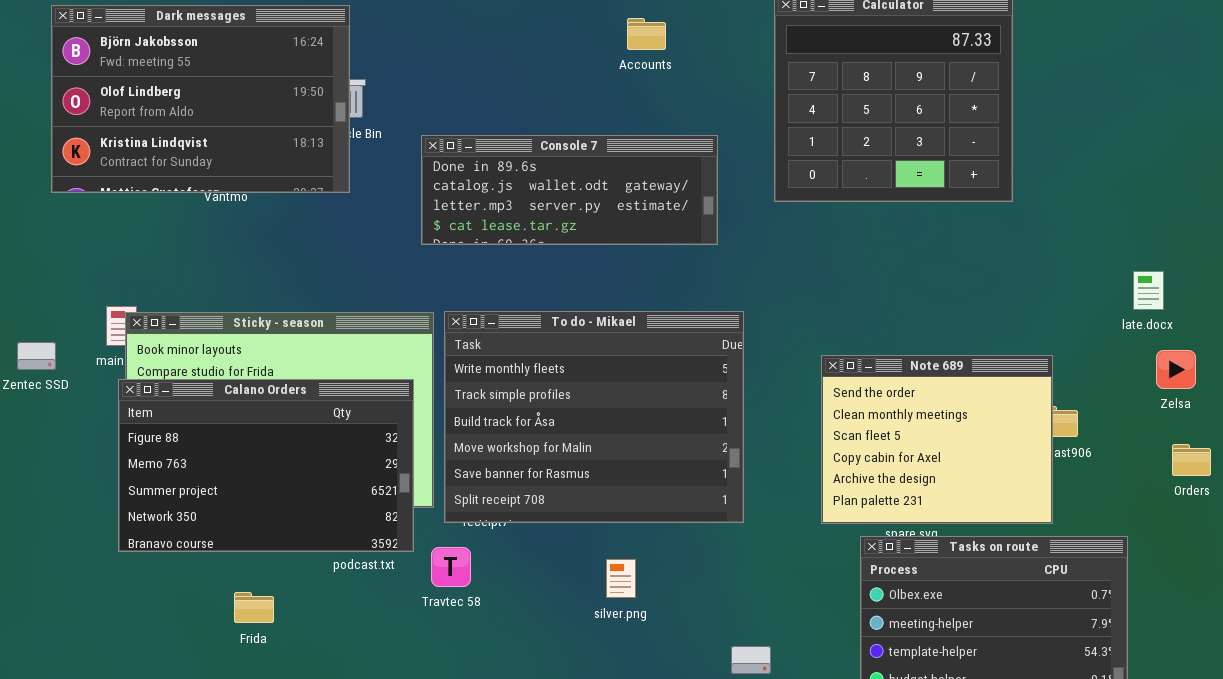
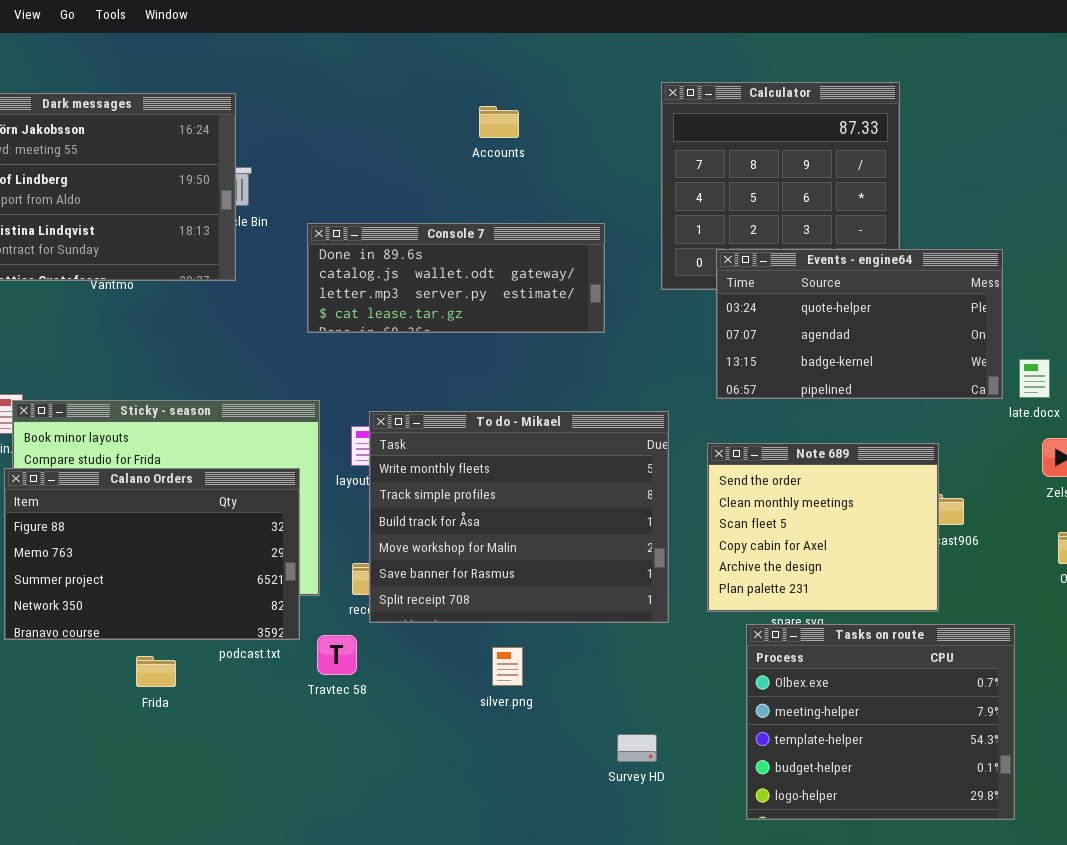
Accounts: [627,18,666,50] -> [479,106,519,138], moved
Events - engine64: none -> [716,249,1003,399], opened
To do - Mikael: [444,311,744,523] -> [369,411,669,623], moved
Frida: [234,592,274,623] -> [136,656,176,687], moved

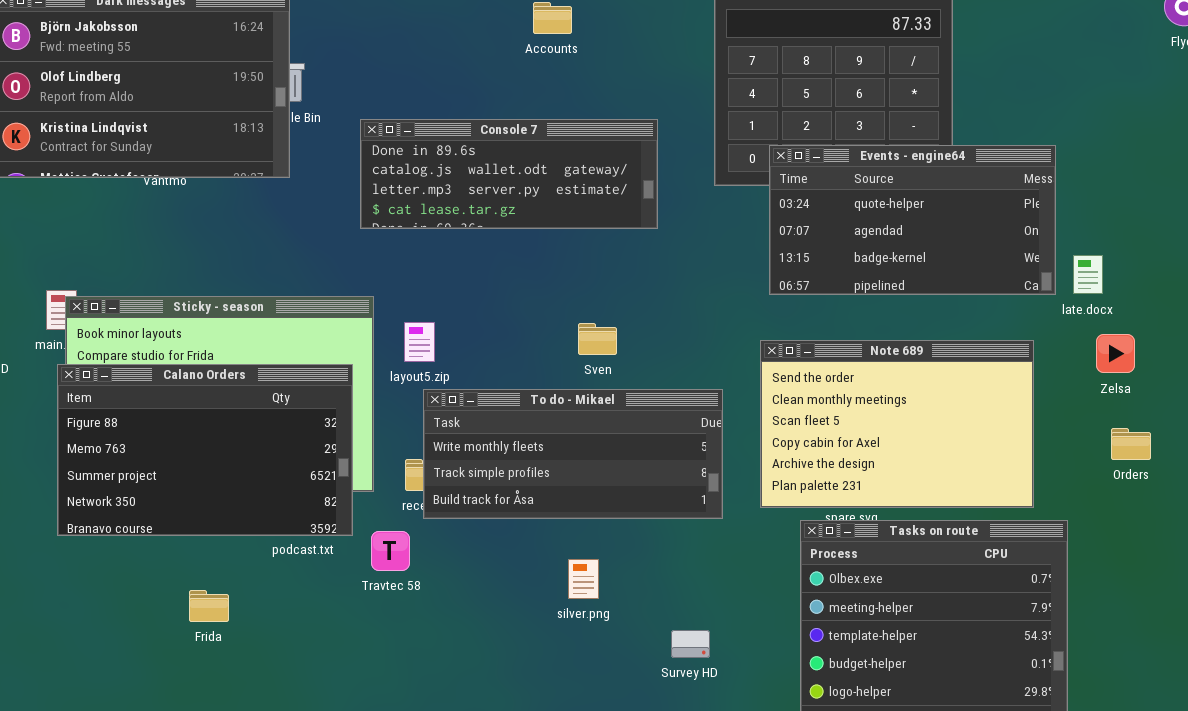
To do - Mikael: [369,411,669,623] -> [423,389,723,519], resized
Note 689: [707,443,939,612] -> [760,340,1034,508], resized
silver.png: [492,647,523,686] -> [568,559,599,599], moved
Frida: [136,656,176,687] -> [189,590,229,622], moved

